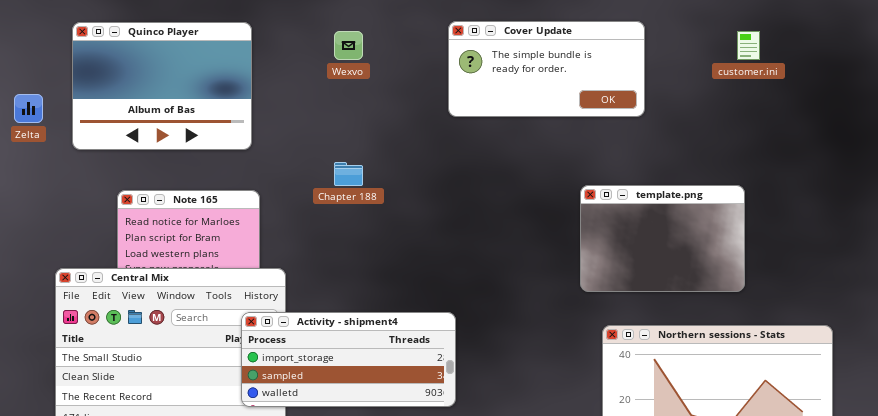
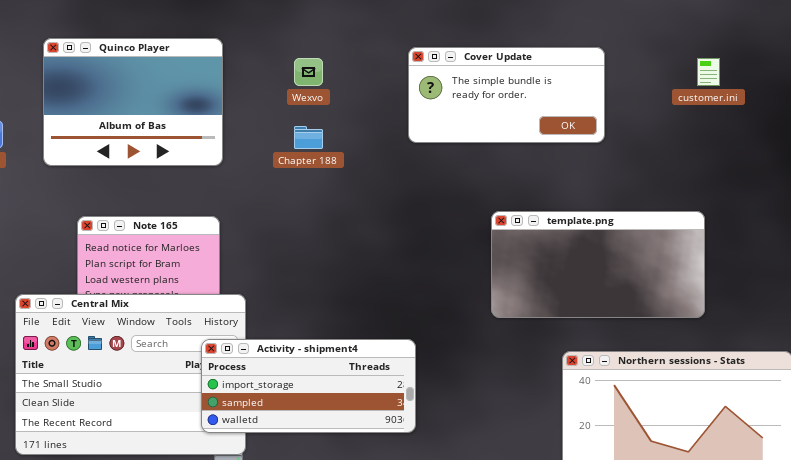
Quinco Player: [72,22,252,150] -> [43,38,223,166], moved
Chapter 188: [334,162,363,186] -> [294,126,323,149], moved
template.png: [580,185,745,292] -> [491,211,705,318], resized

